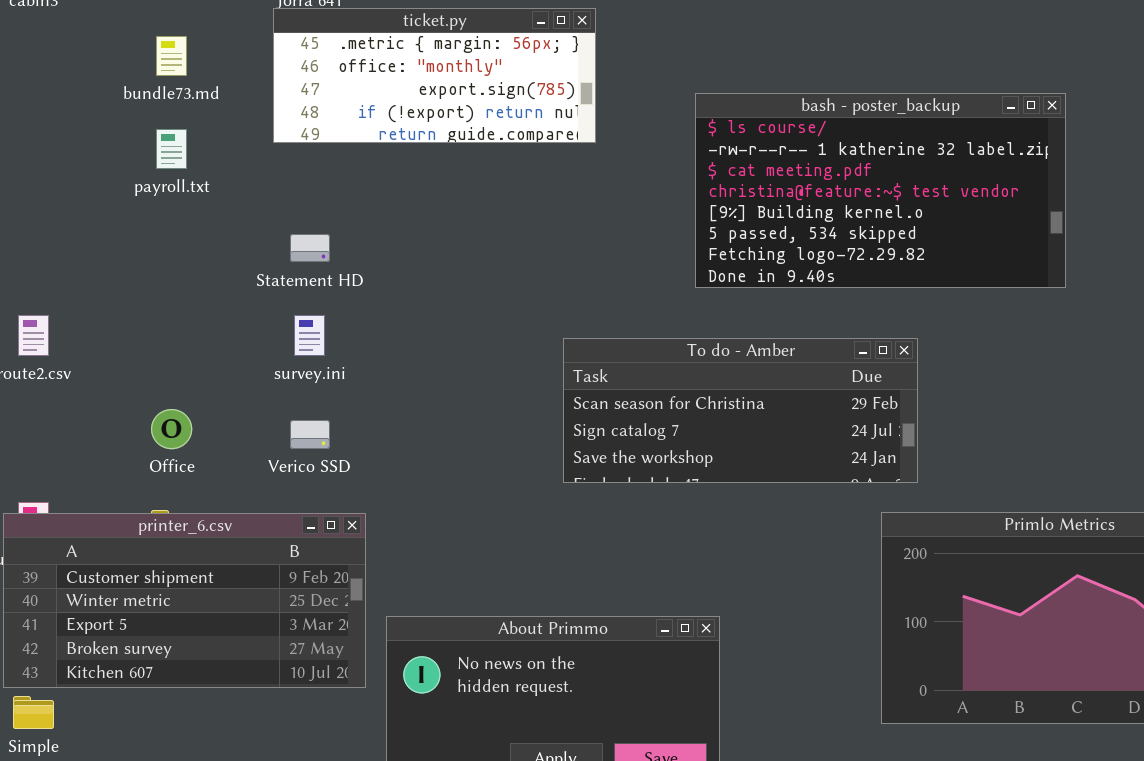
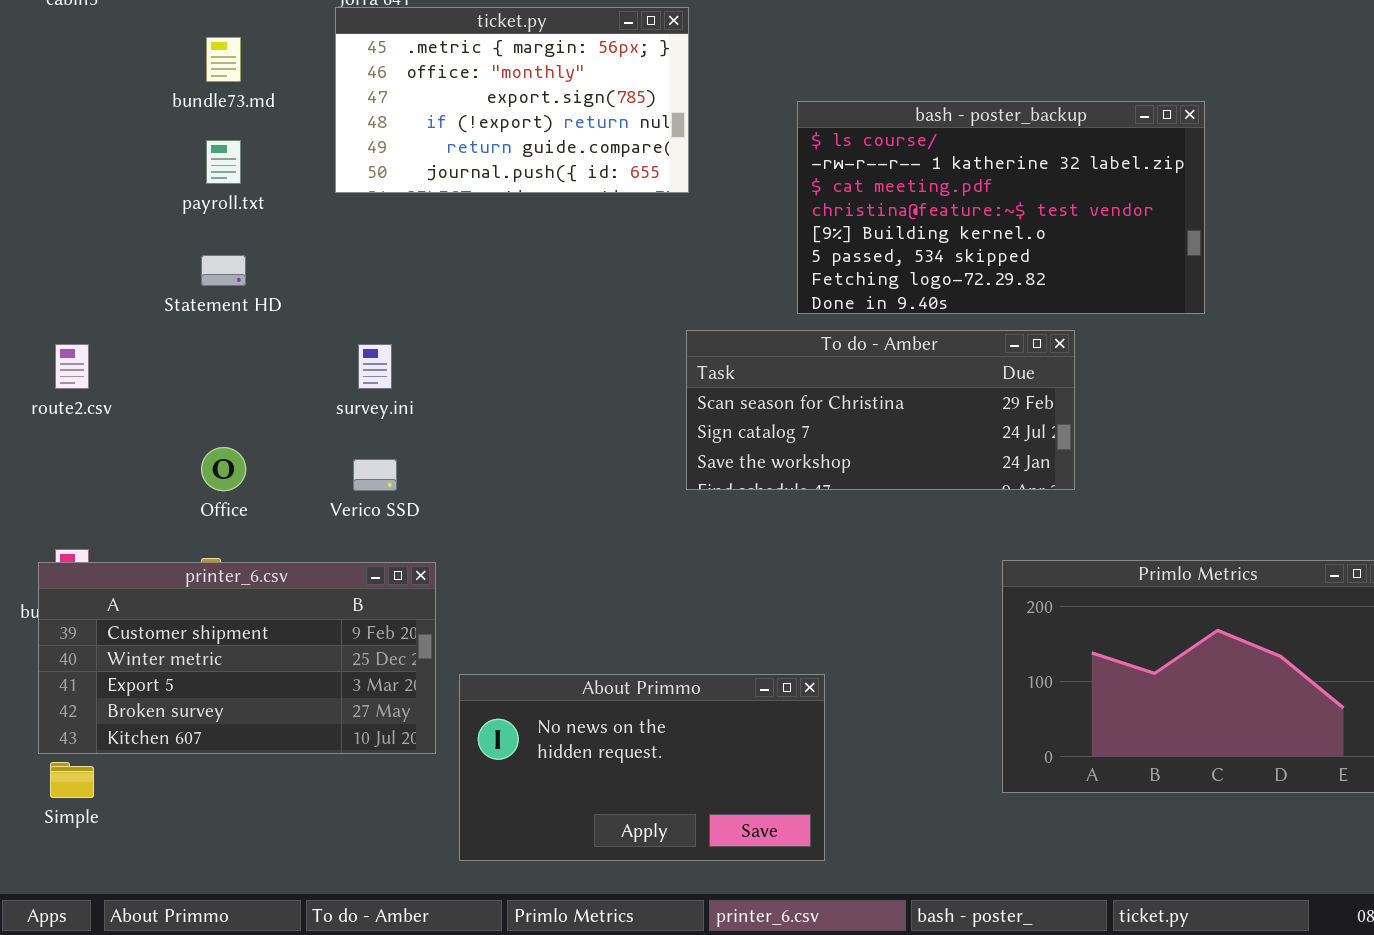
ticket.py: [273,8,596,143] -> [335,7,689,193], resized
Statement HD: [290,234,330,262] -> [201,255,246,286], moved
To do - Amber: [563,338,918,483] -> [686,330,1075,490], moved

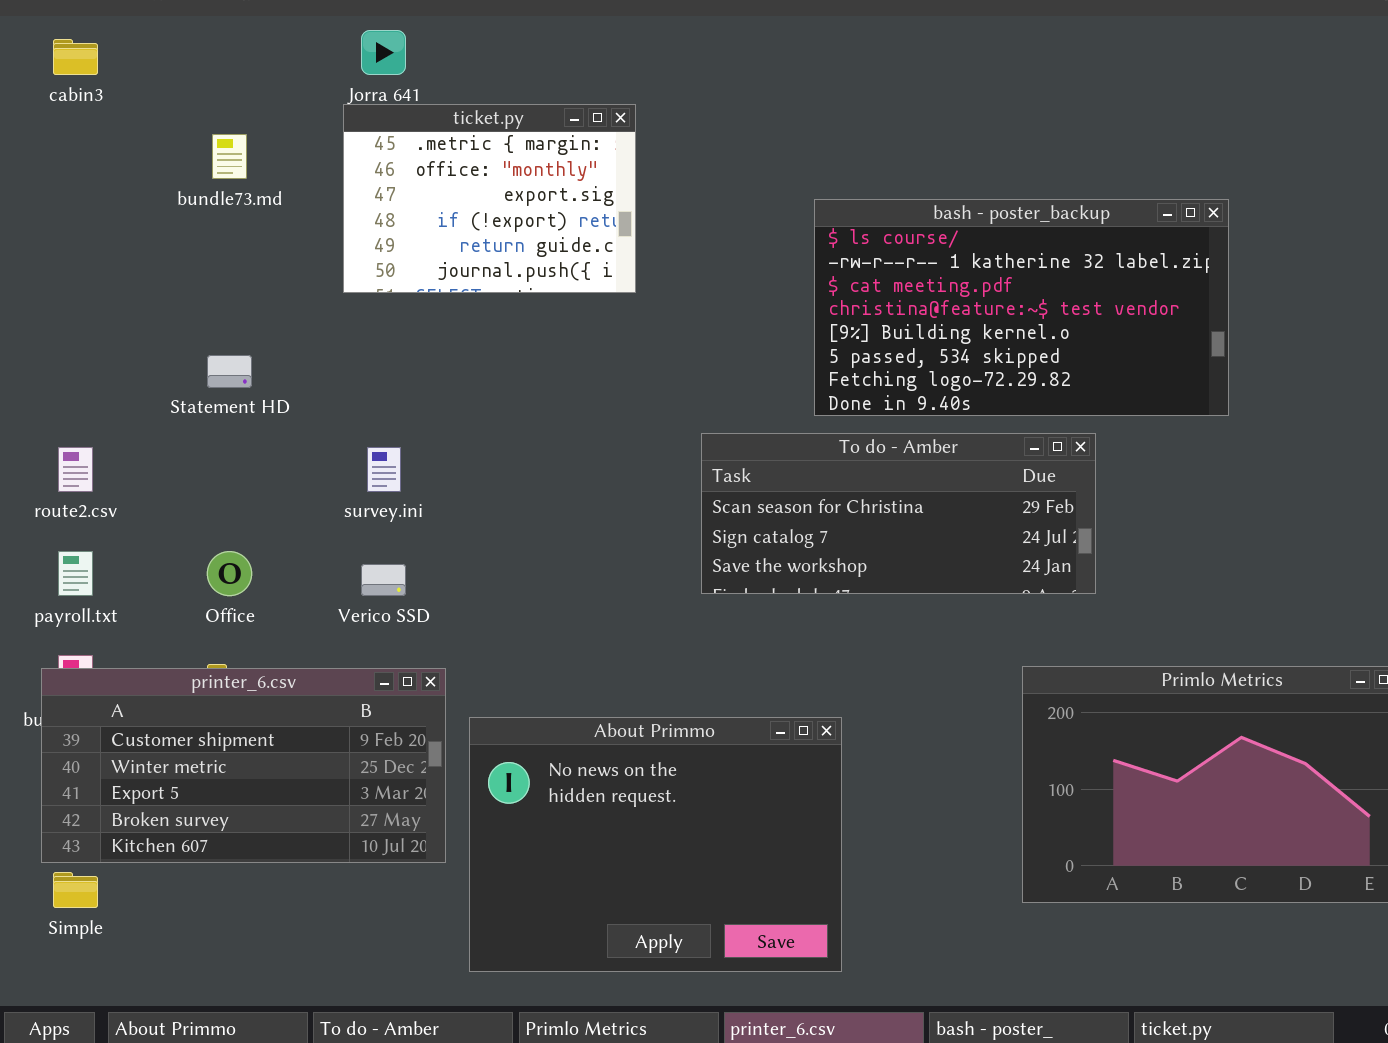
ticket.py: [335,7,689,193] -> [343,104,636,293], resized
payroll.txt: [206,140,241,184] -> [58,551,93,596], moved
About Primmo: [459,674,825,861] -> [469,717,842,972], resized

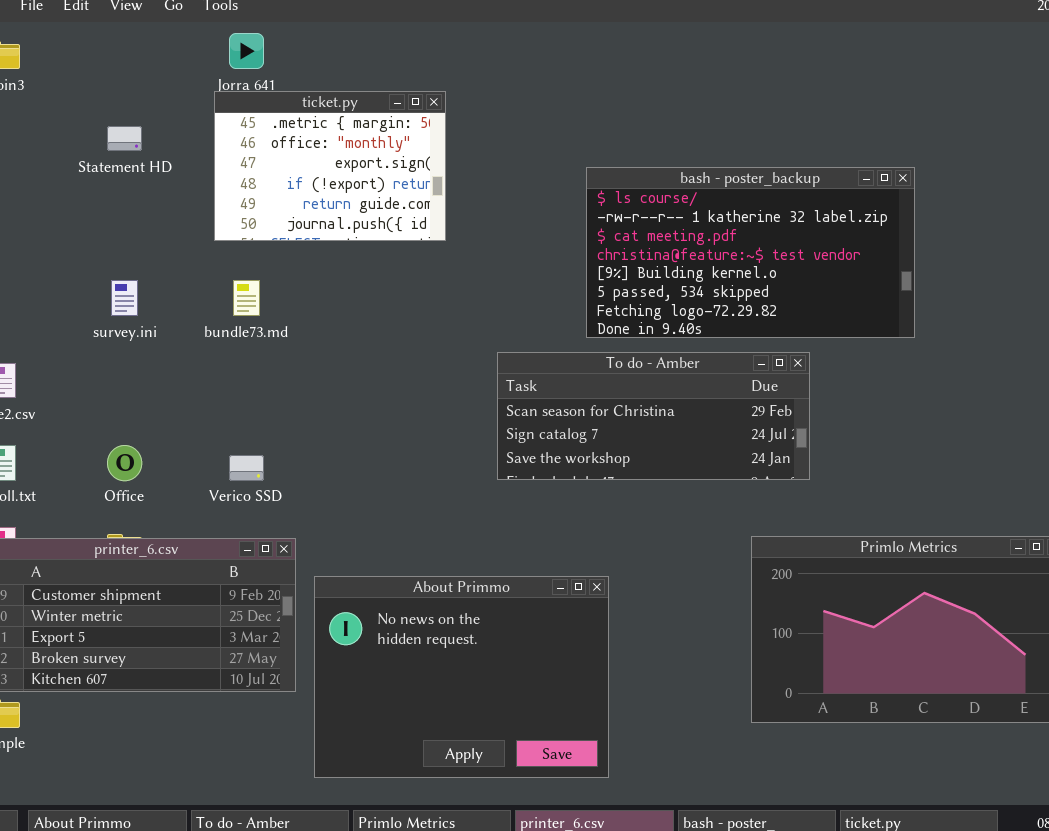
bundle73.md: [212,134,247,179] -> [233,280,260,316], moved
Statement HD: [207,355,252,388] -> [107,126,142,151], moved
survey.ini: [367,447,401,492] -> [111,280,138,316], moved

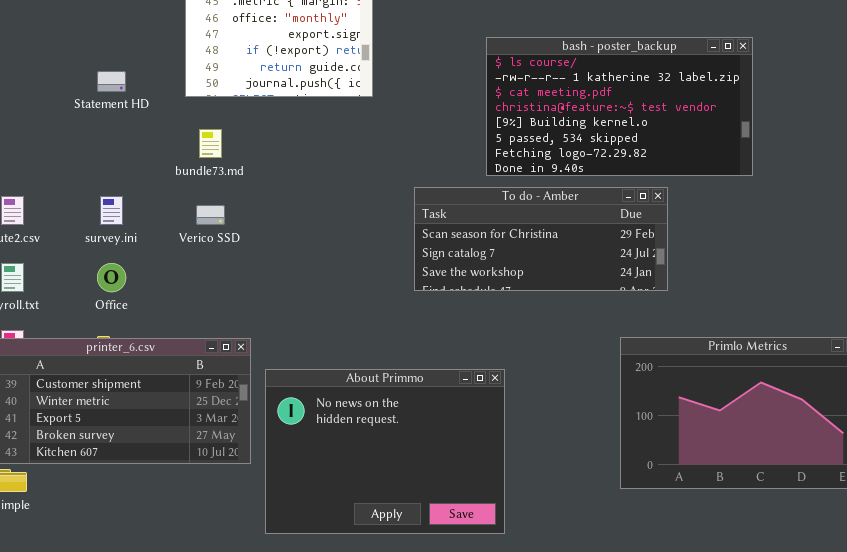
Statement HD: [107,126,142,151] -> [97,71,126,92], moved
survey.ini: [111,280,138,316] -> [100,196,123,225], moved
Verico SSD: [229,455,264,481] -> [196,205,225,225], moved

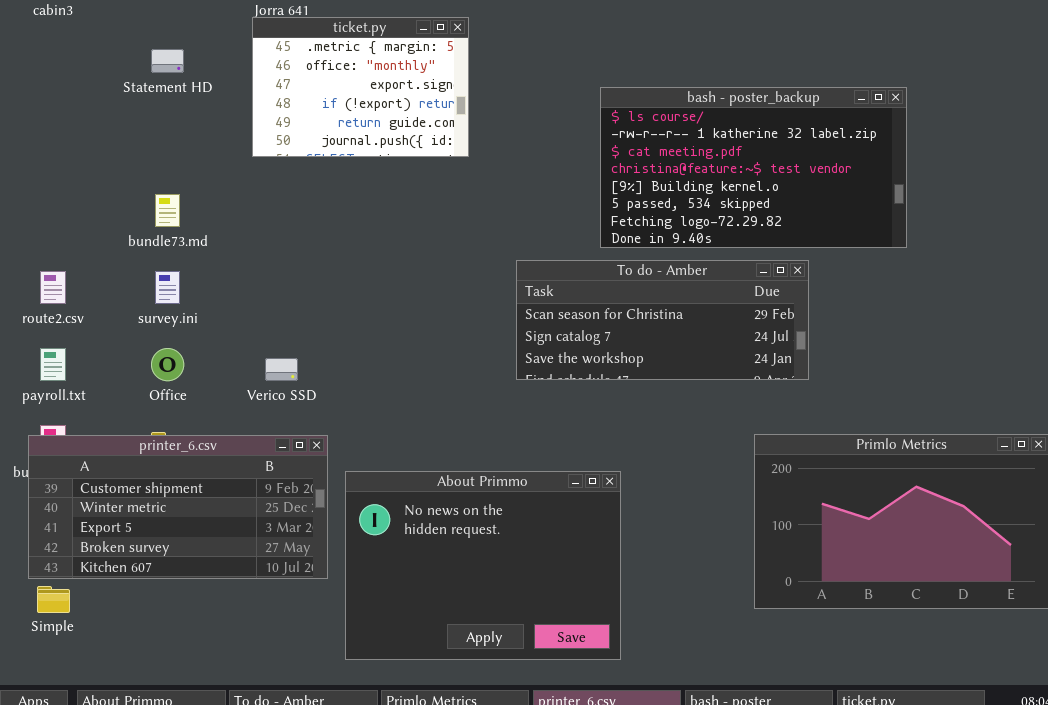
Statement HD: [97,71,126,92] -> [151,49,184,73], moved
bundle73.md: [199,129,222,158] -> [155,194,180,227], moved
Verico SSD: [196,205,225,225] -> [265,358,298,381], moved

